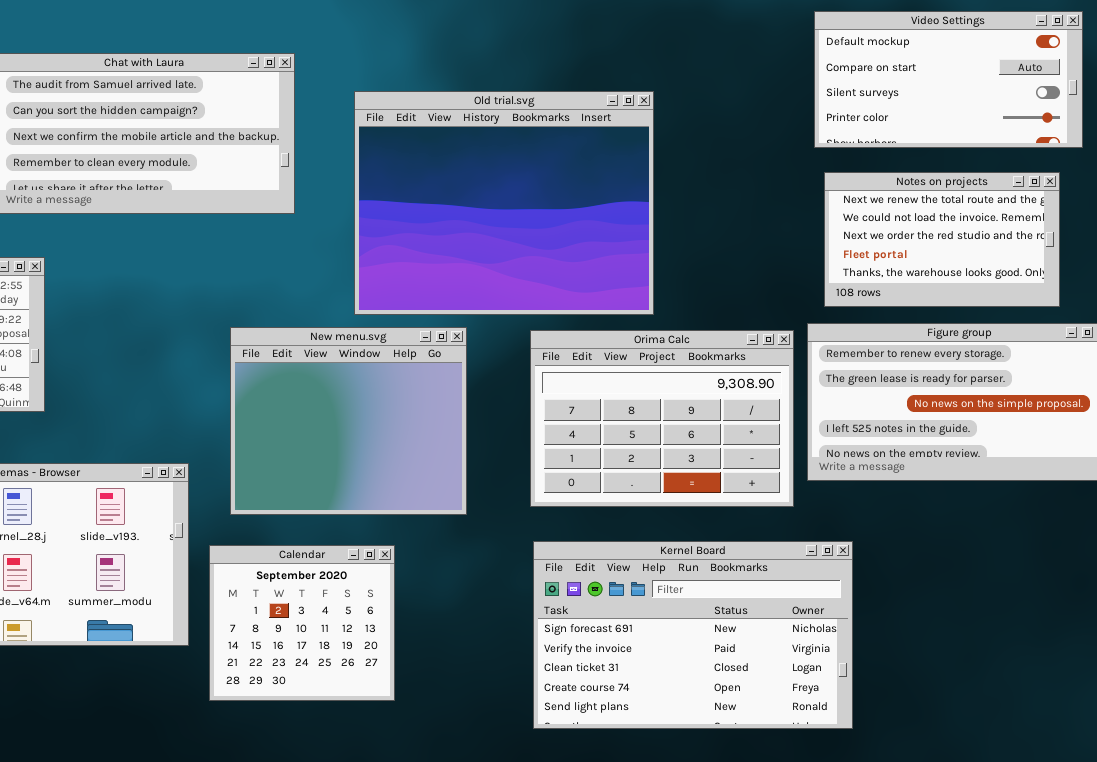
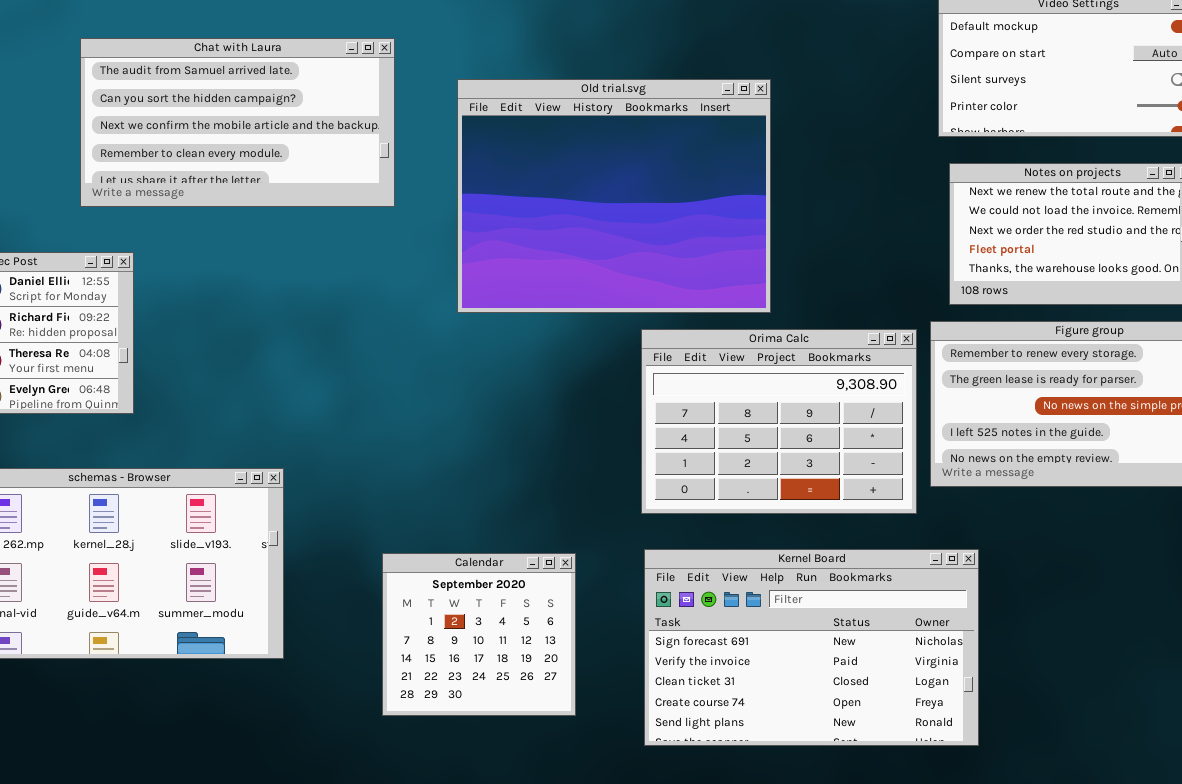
New menu.svg: [230,327,467,515] -> none, closed
Calendar: [209,545,395,701] -> [382,553,576,716], moved

